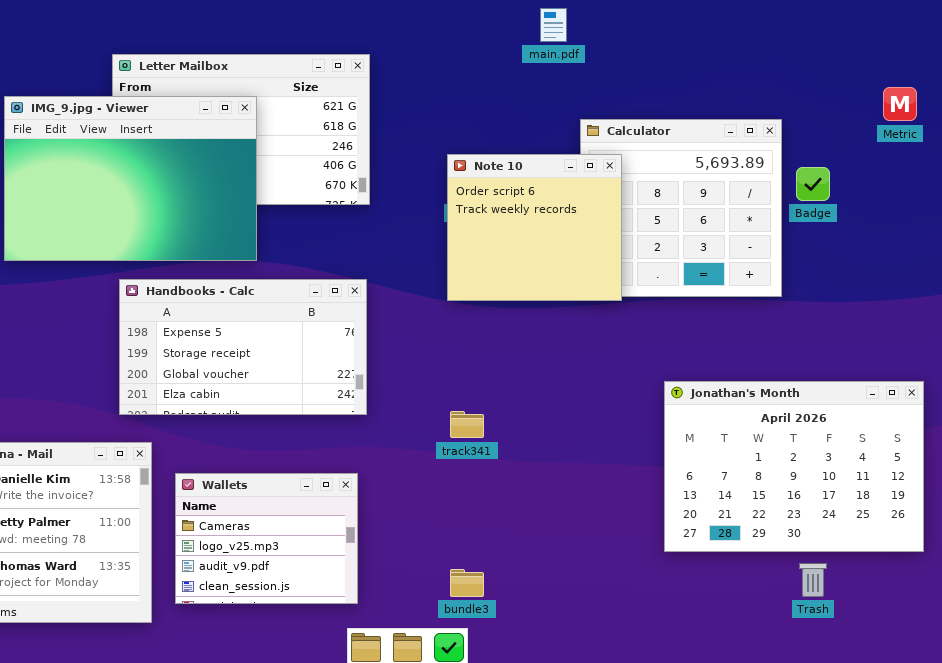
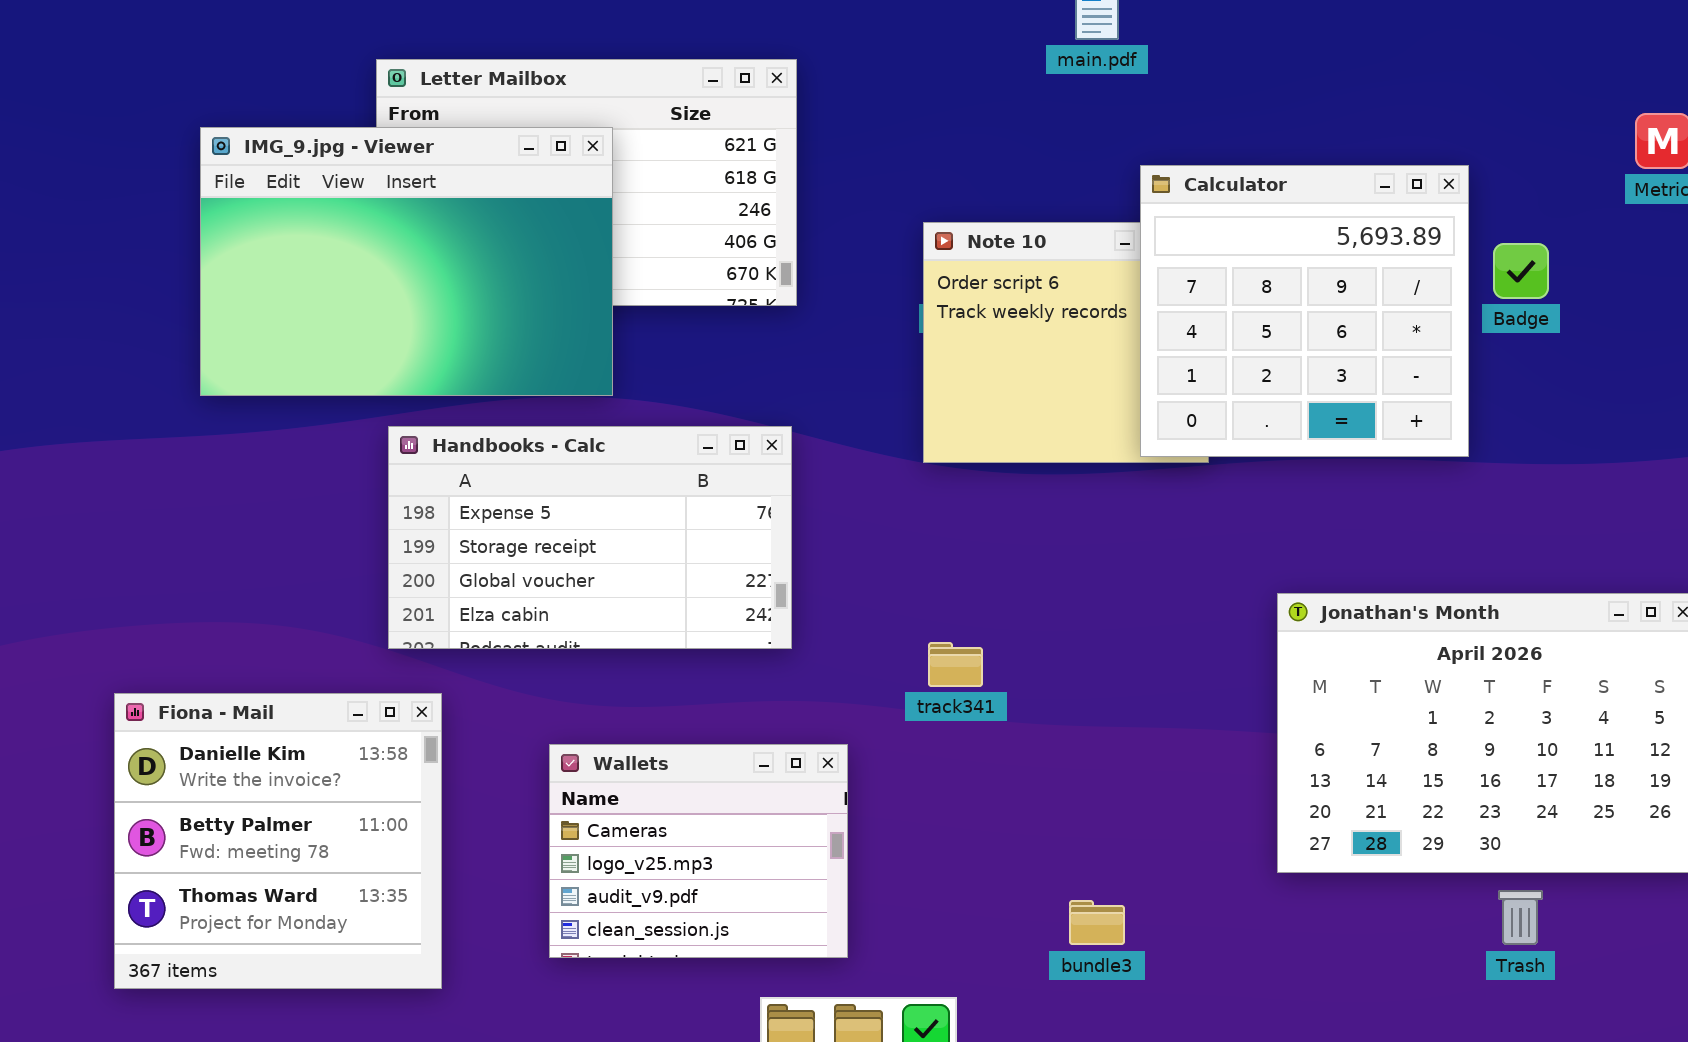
Calculator: [580,119,782,297] -> [1140,165,1469,457], raised
Wallets: [175,473,358,604] -> [549,744,848,958], moved
bundle3: [450,569,484,597] -> [1069,900,1125,945], moved

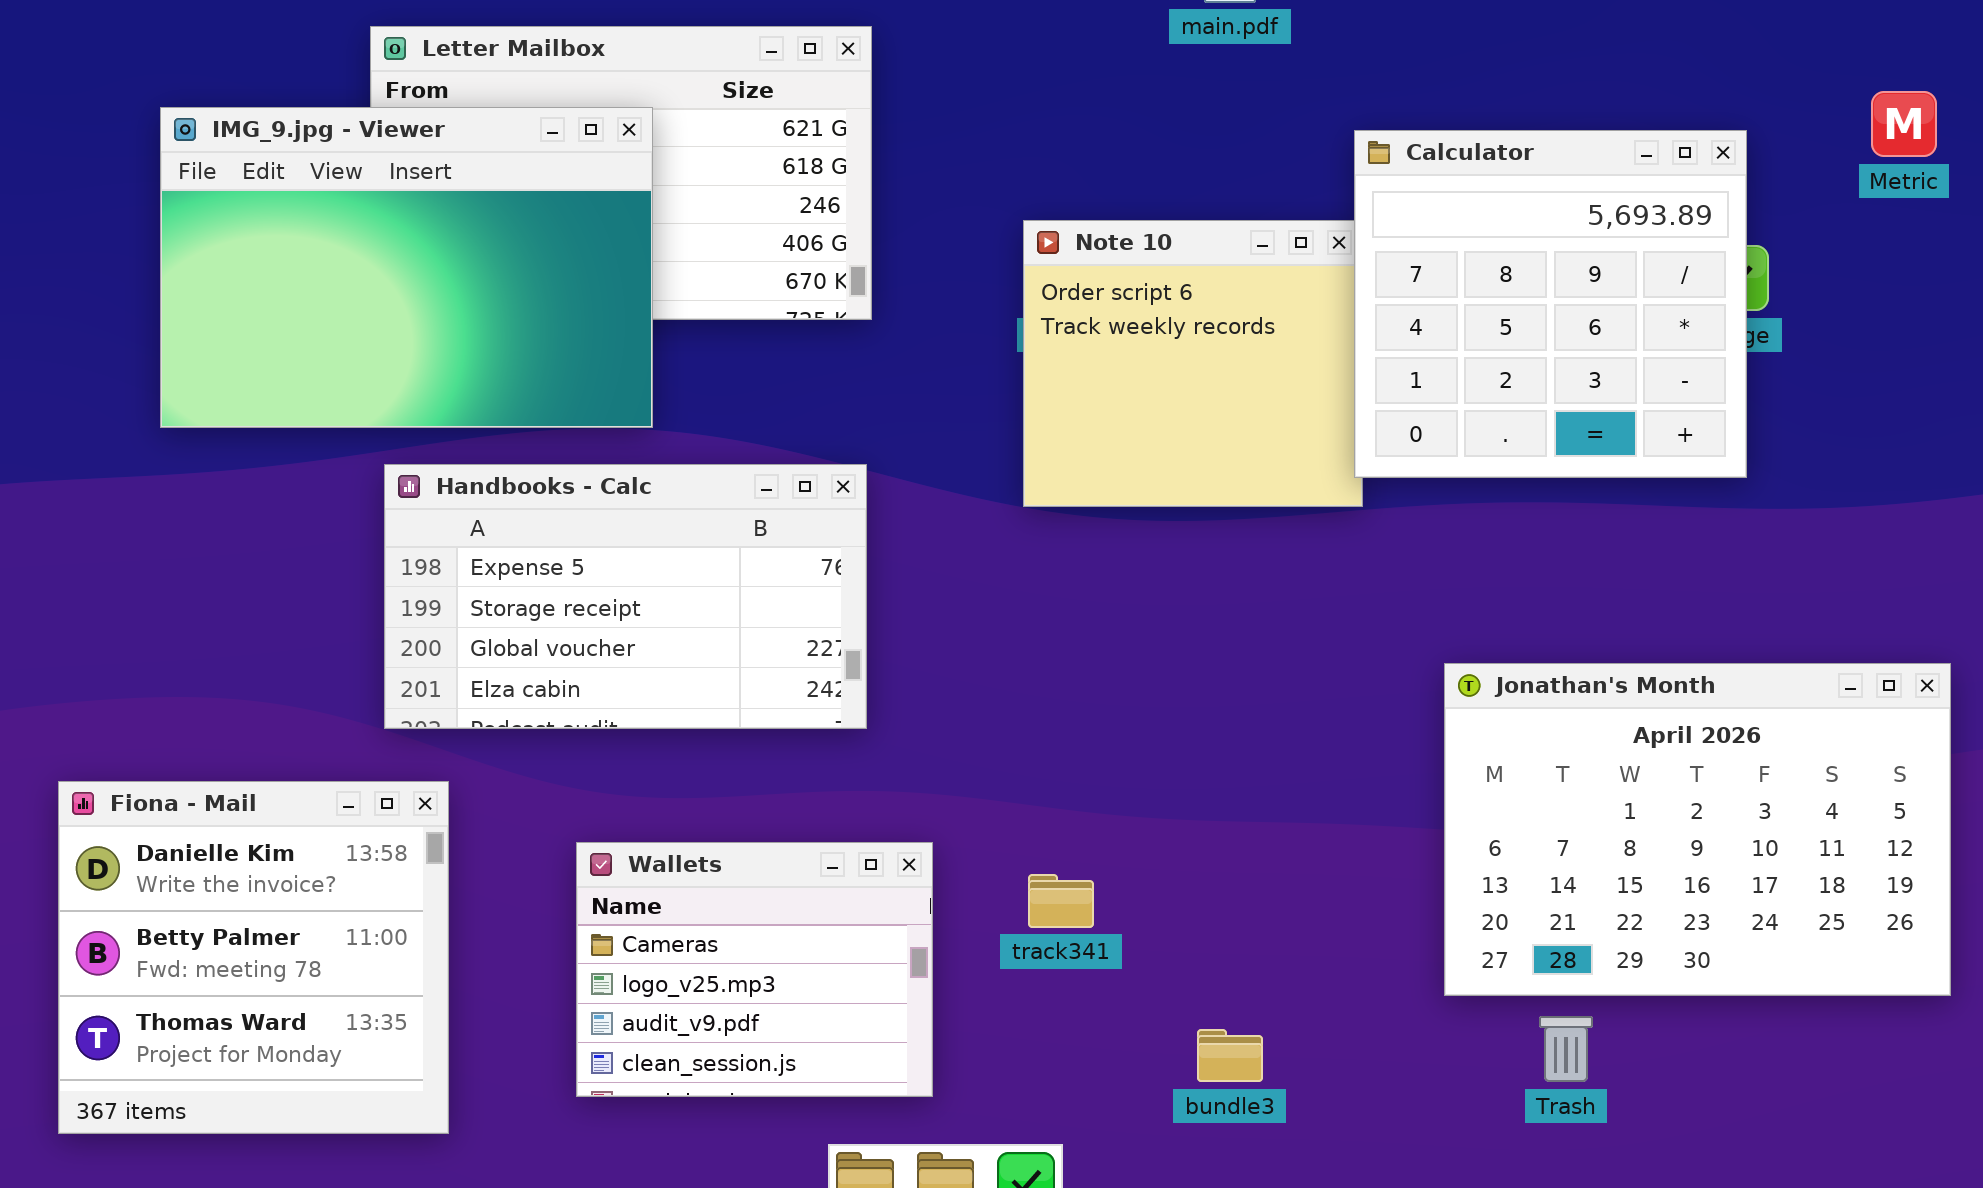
Calculator: [1140,165,1469,457] -> [1354,130,1747,478], moved
track341: [928,642,983,687] -> [1028,874,1094,928], moved
Trash: [1498,890,1543,945] -> [1539,1016,1593,1082], moved

